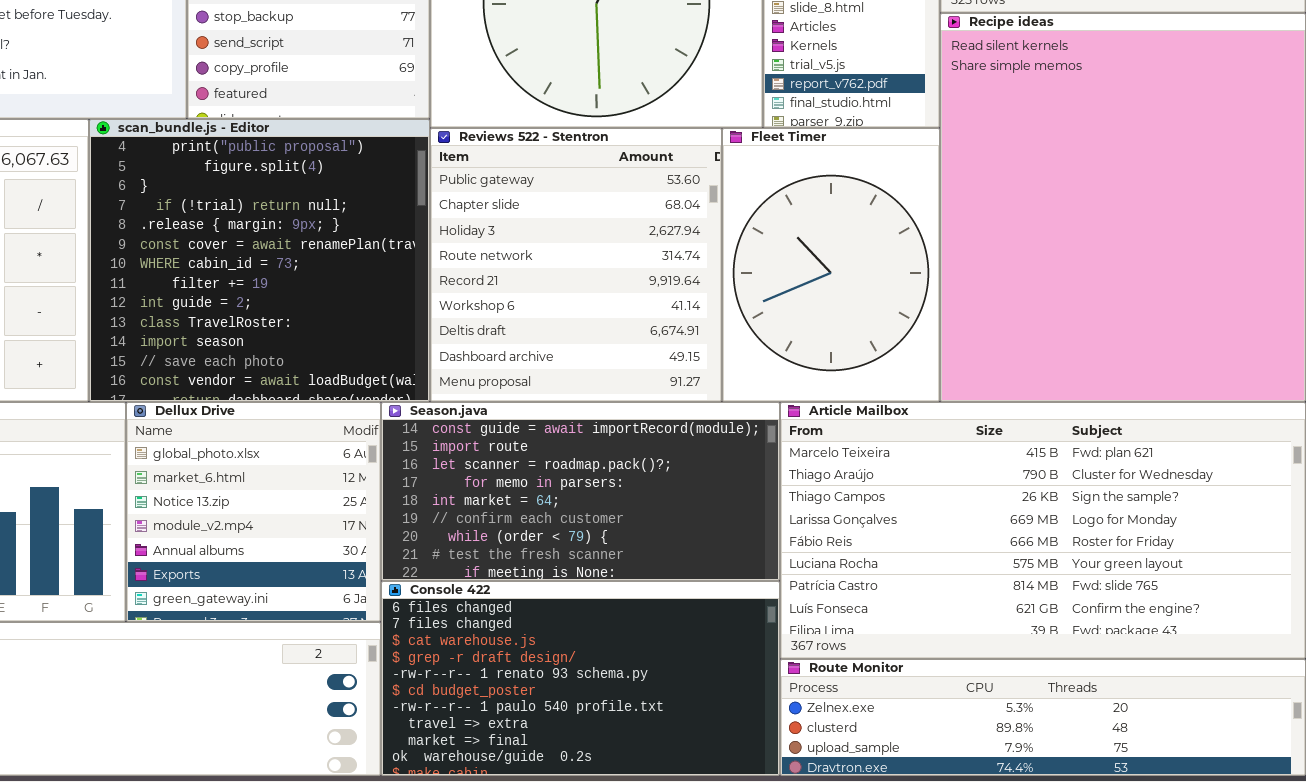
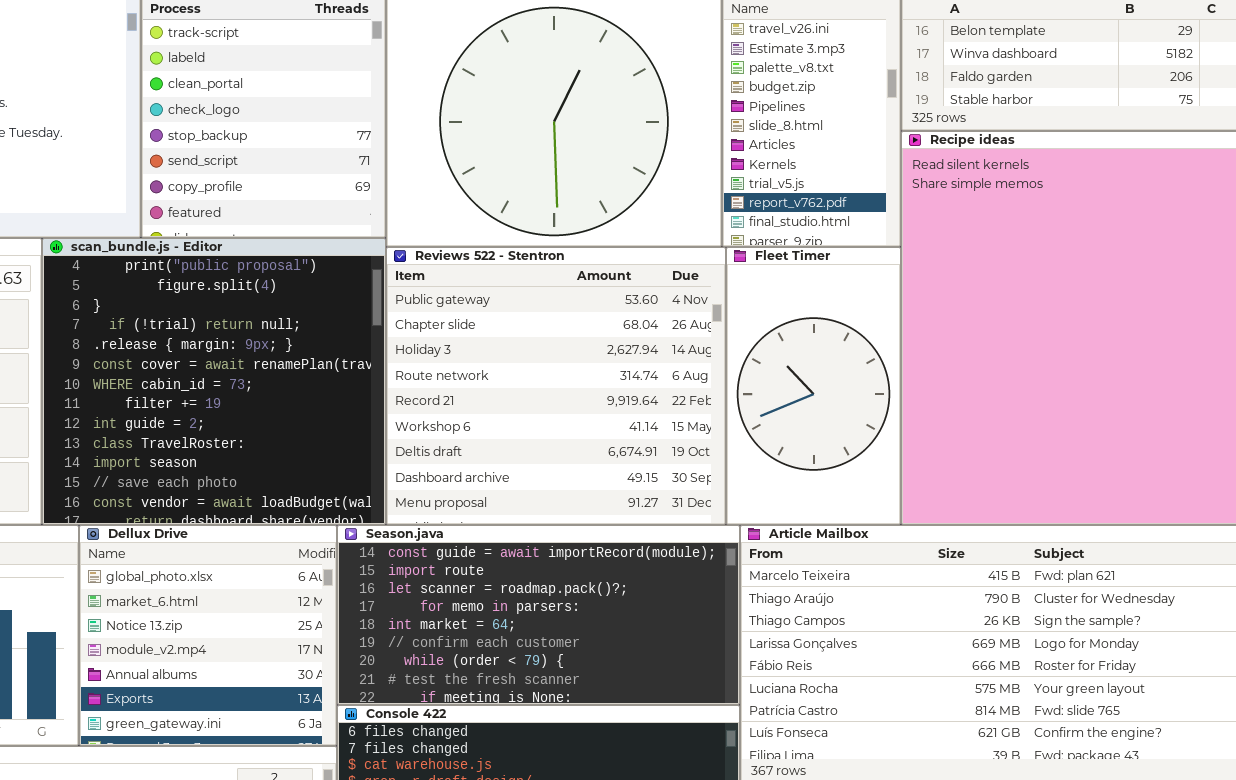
Reviews 522 - Stentron: [430,128,722,402] -> [386,247,726,525], resized
Fleet Timer: [722,128,940,402] -> [726,247,901,525], resized

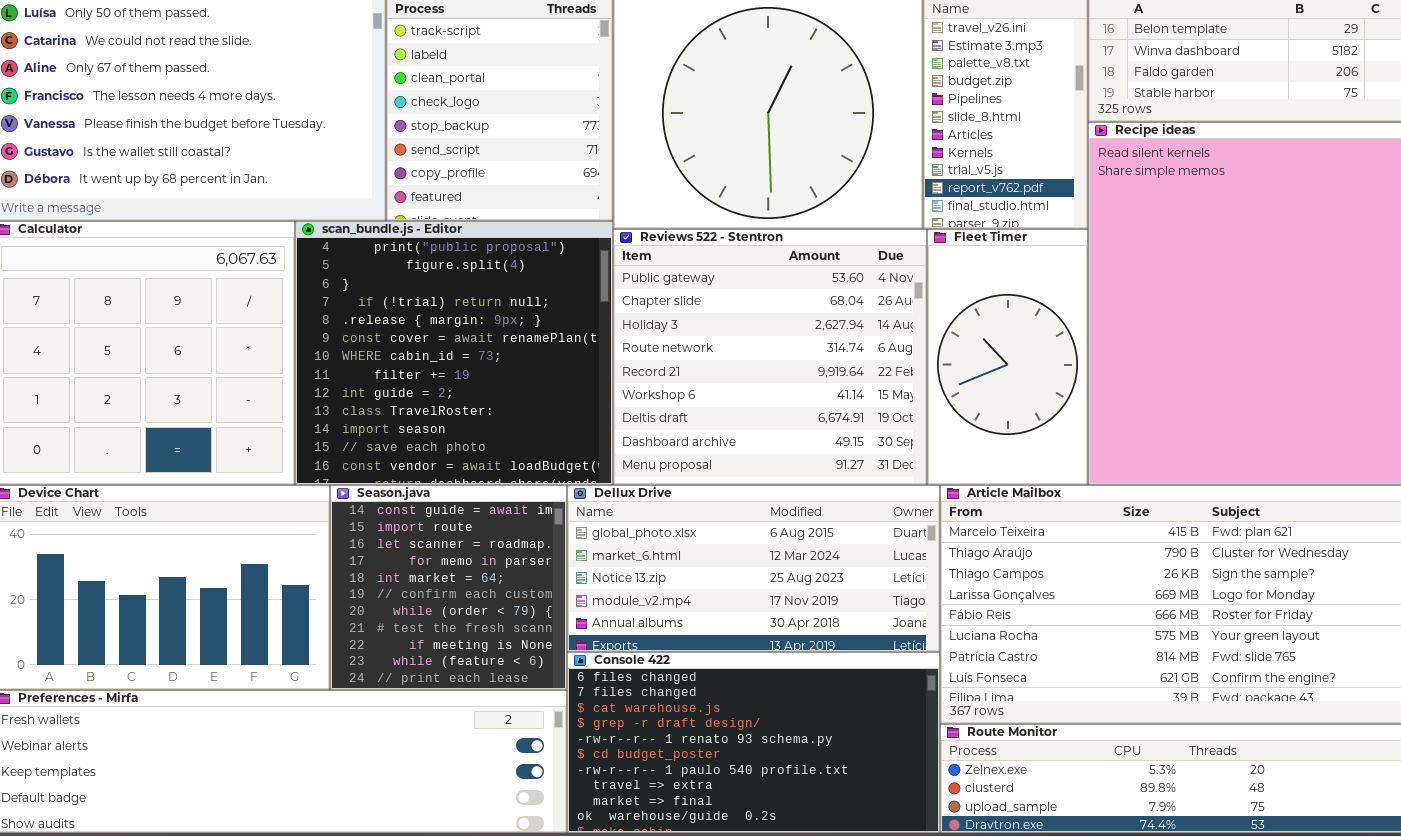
Dellux Drive: [79,525,337,746] -> [567,485,940,652], moved, resized
Season.java: [337,525,740,705] -> [330,485,567,690], moved, resized

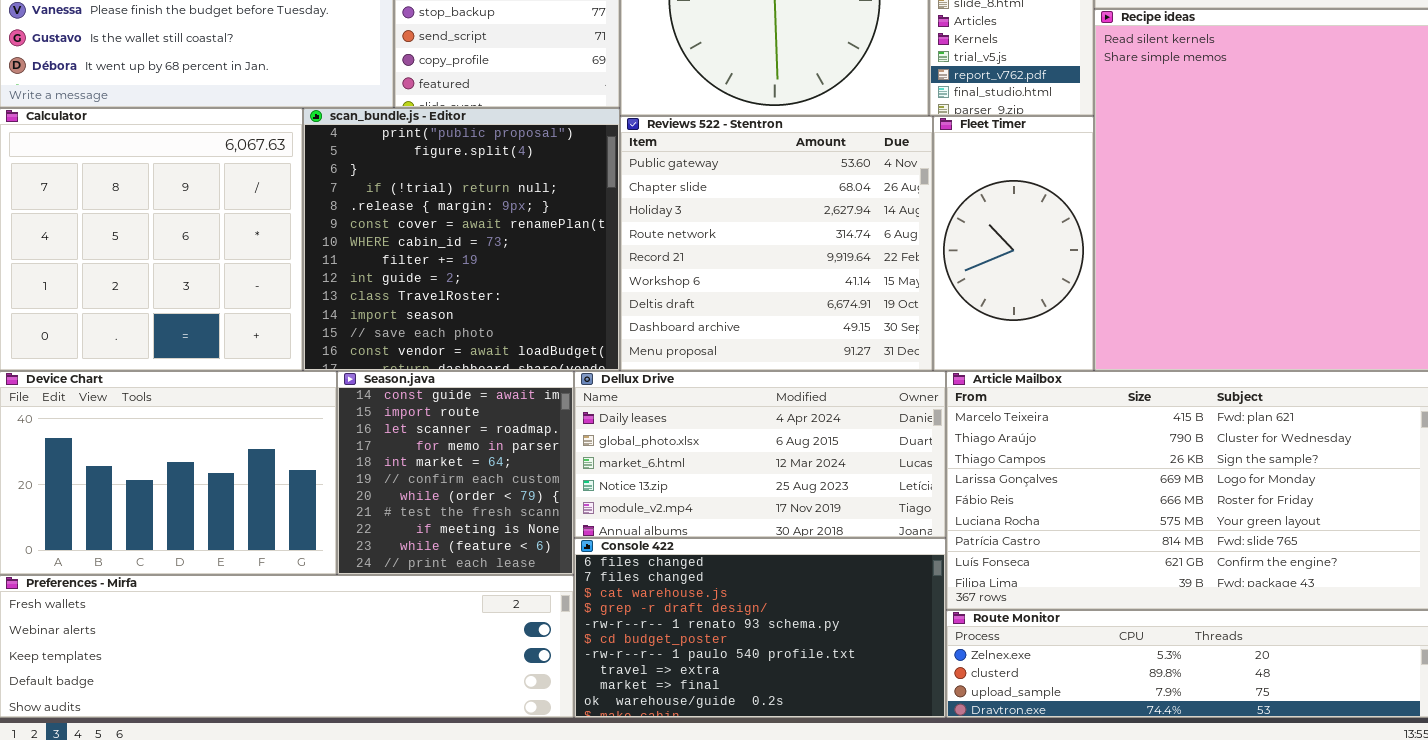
Dellux Drive: [567,485,940,652] -> [574,371,946,538], scrolled up 1 row

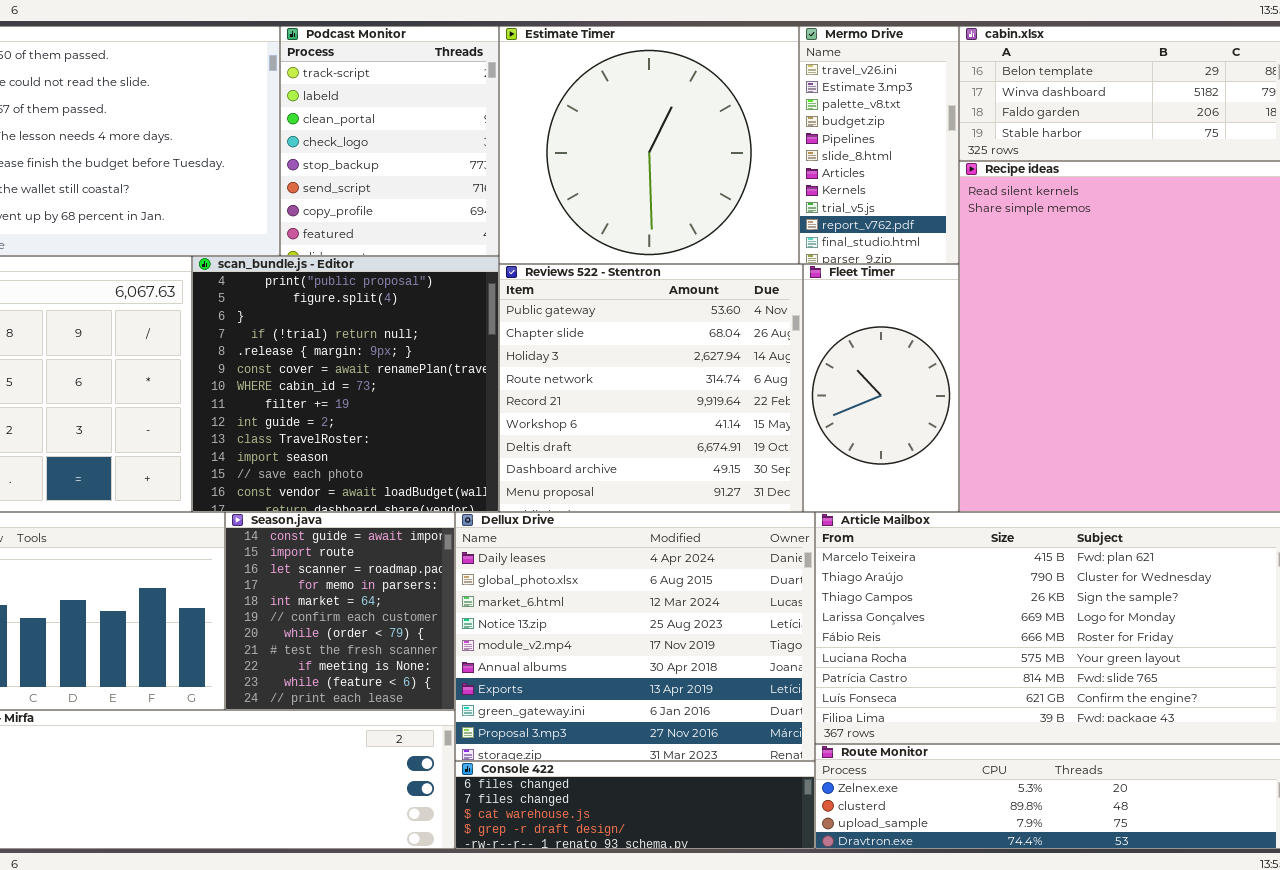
Dellux Drive: [574,371,946,538] -> [455,512,815,761], resized
Console 422: [574,538,946,718] -> [455,761,815,849], resized

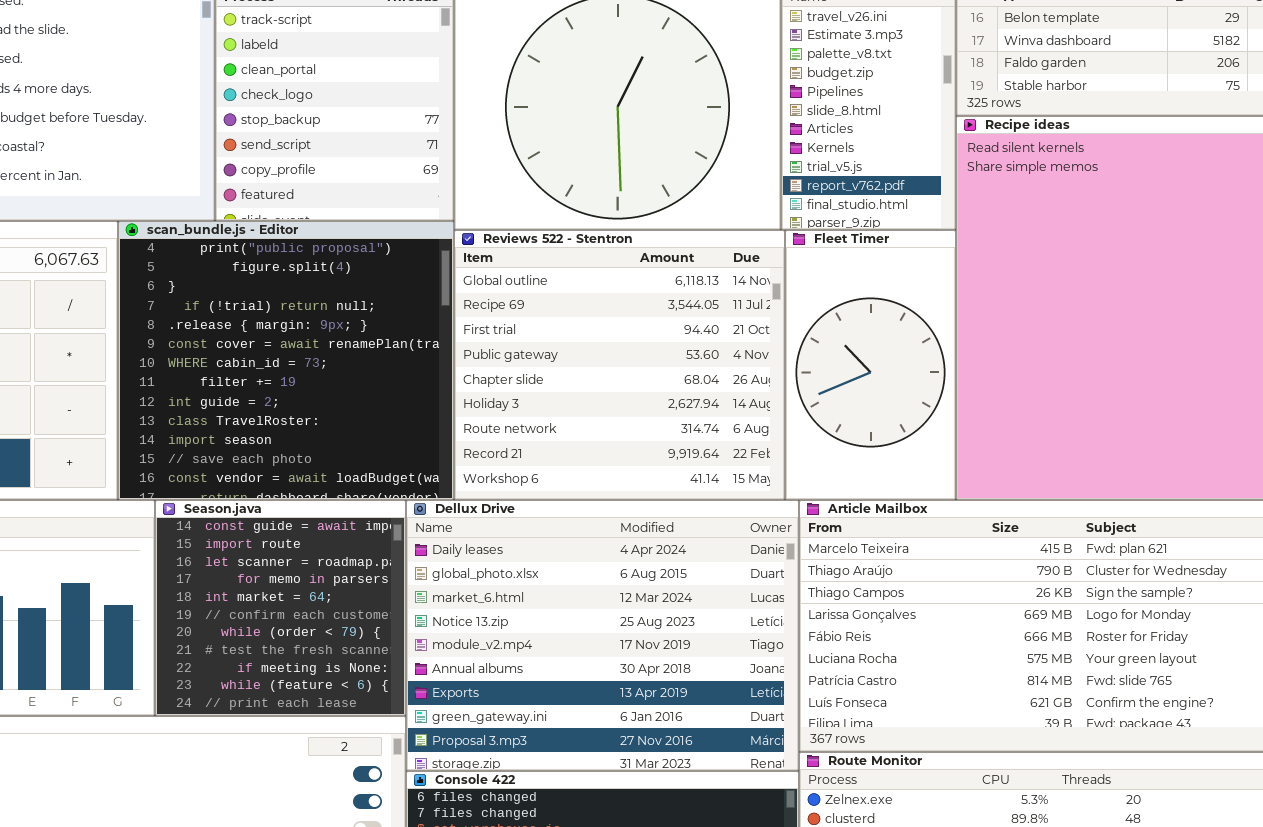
Reviews 522 - Stentron: [499,264,803,512] -> [454,230,785,500], scrolled up 3 rows

